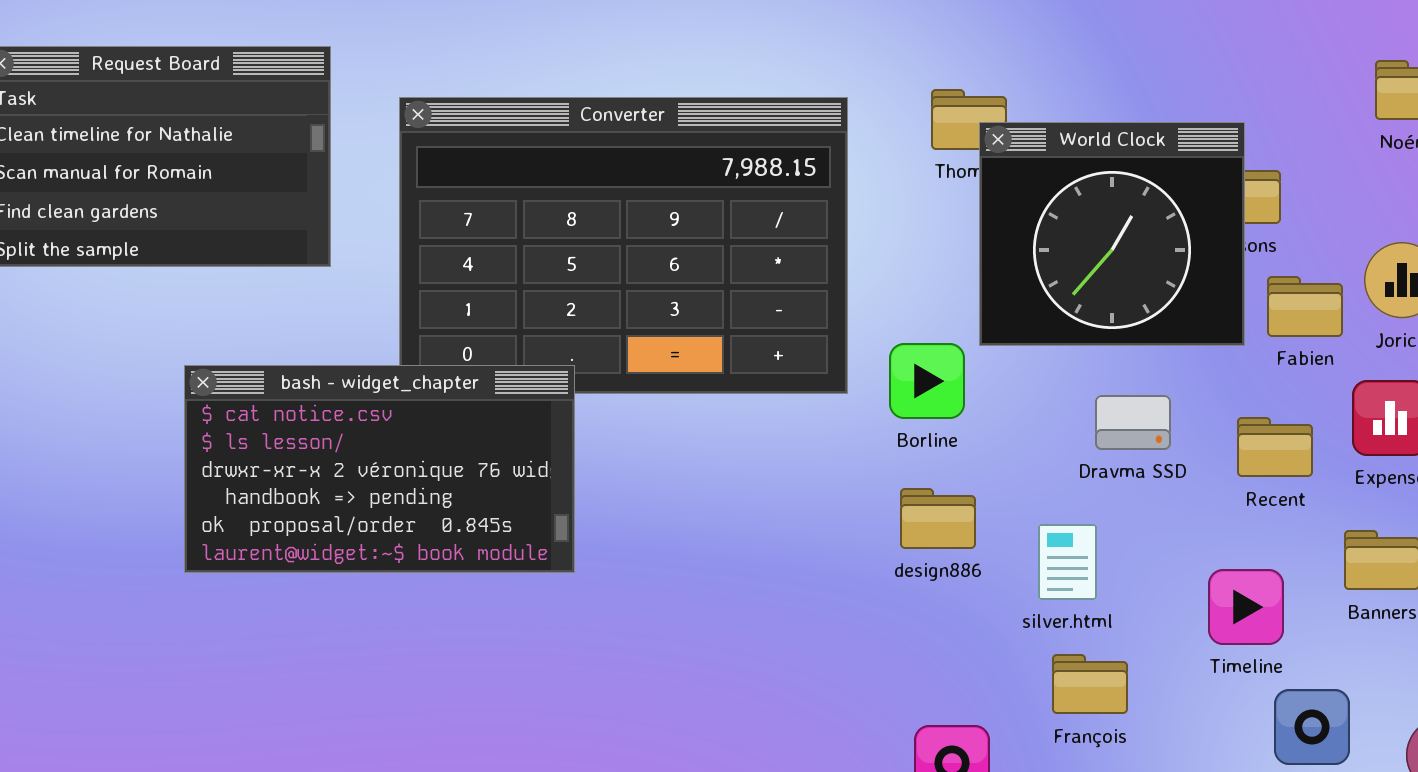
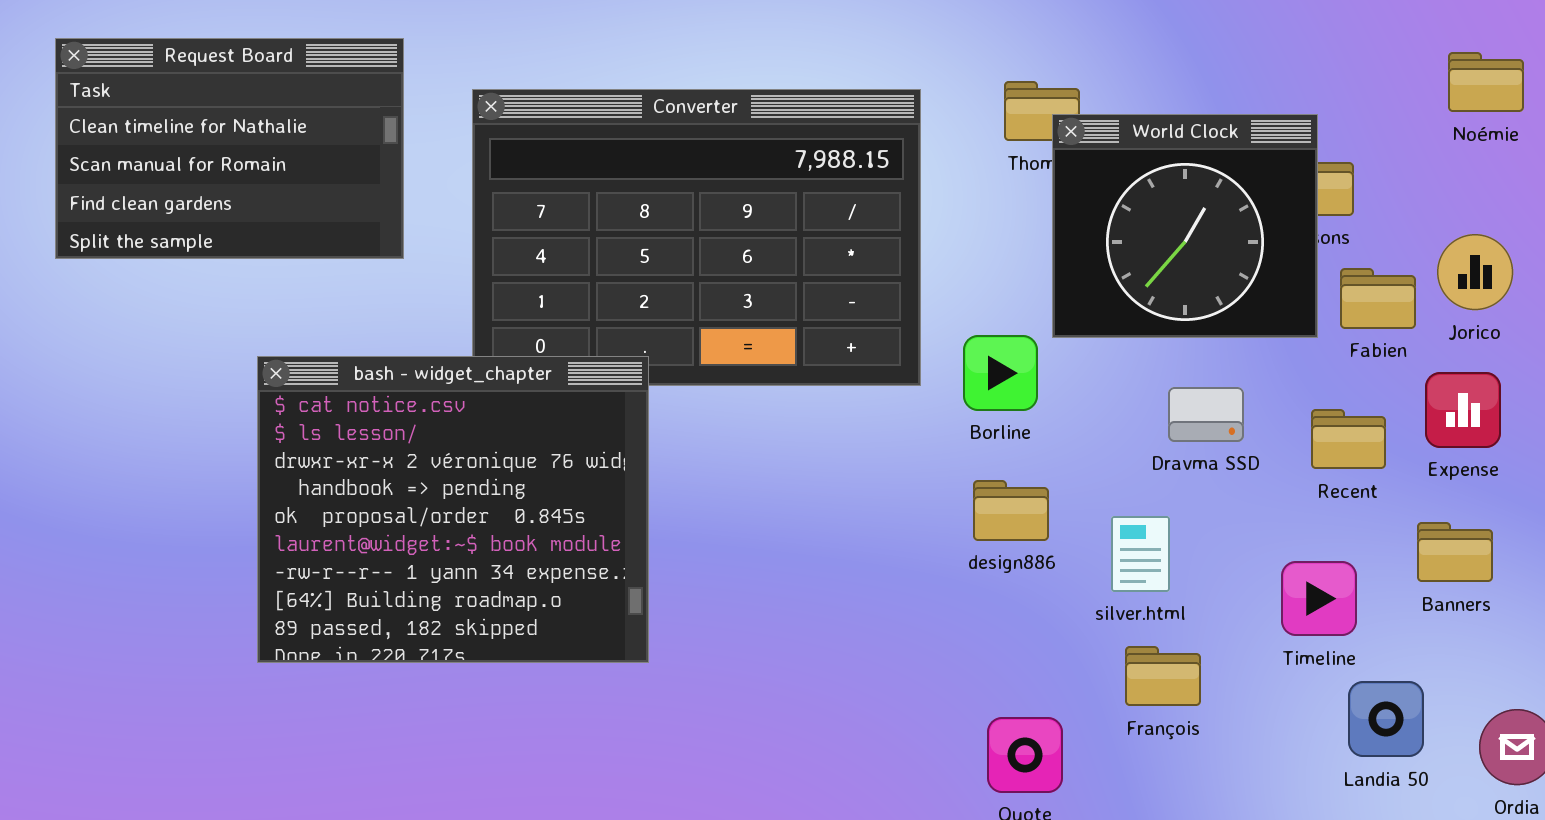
bash - widget_chapter: [184,365,575,573] -> [257,356,649,663], resized

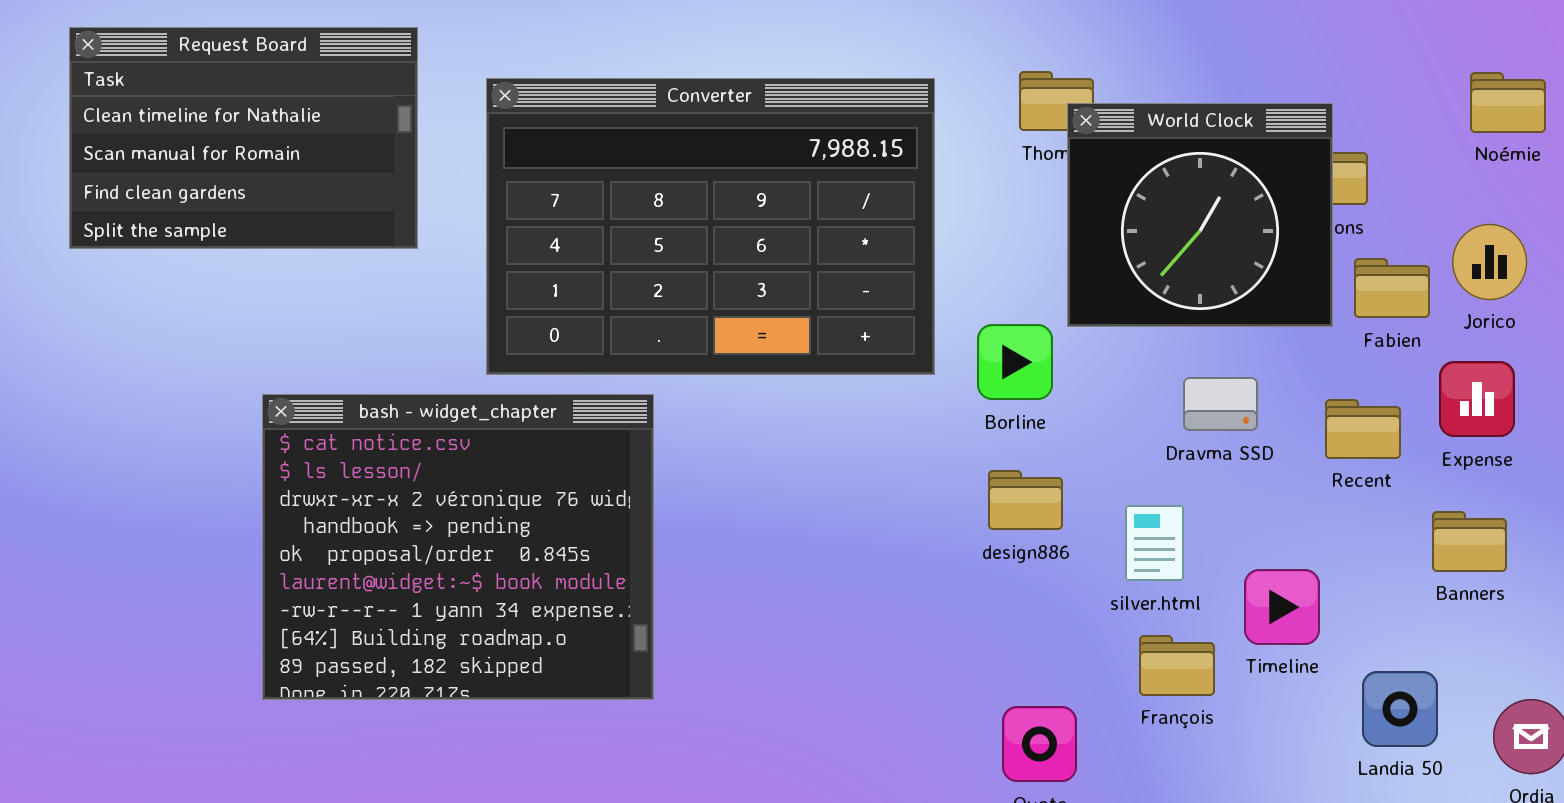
Noémie: [1448,52,1524,112] -> [1470,72,1546,133], moved
bash - widget_chapter: [257,356,649,663] -> [262,394,654,700], moved
Timeline: [1281,561,1357,636] -> [1244,569,1320,645], moved

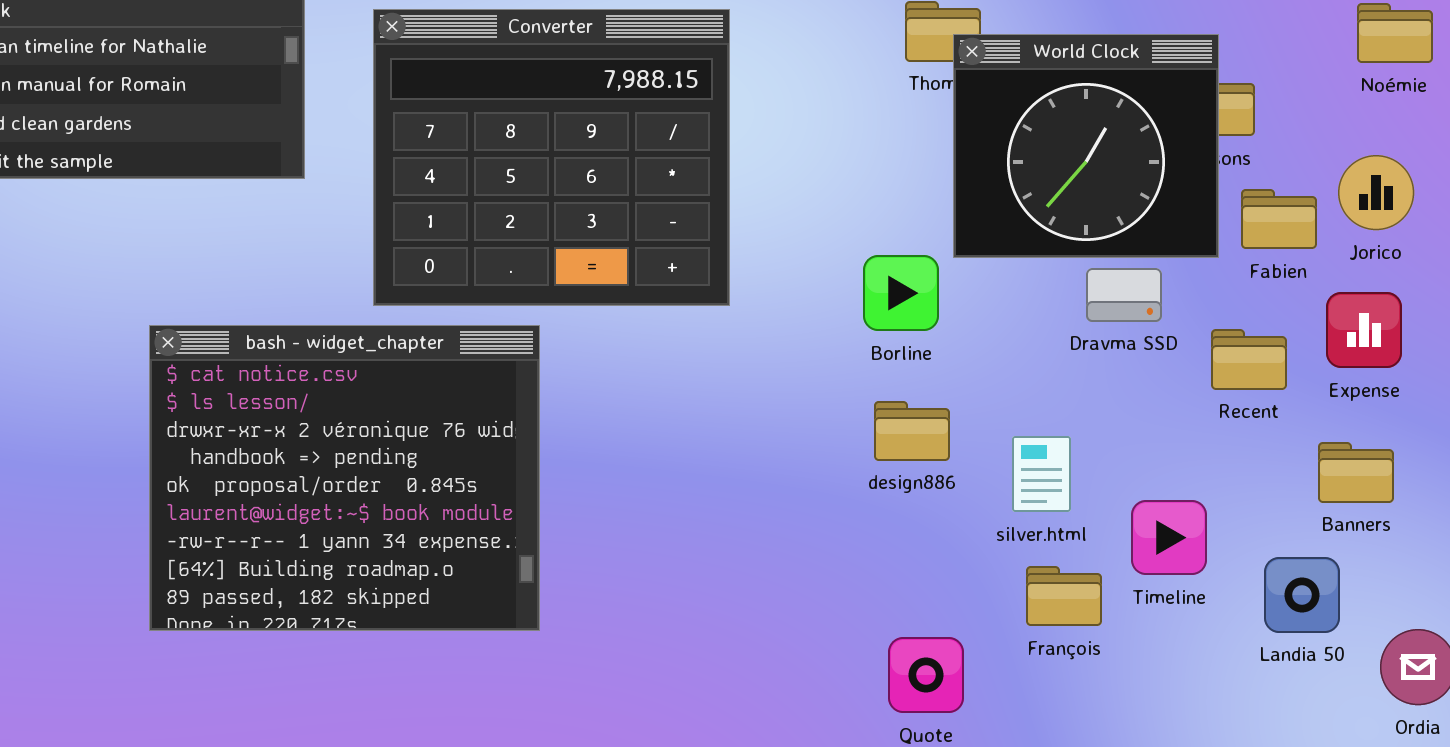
Converter: [486,78,935,375] -> [373,9,730,306], resized
Dravma SSD: [1183,377,1258,431] -> [1086,268,1162,322], moved
Landia 50: [1362,671,1438,747] -> [1264,557,1340,633], moved

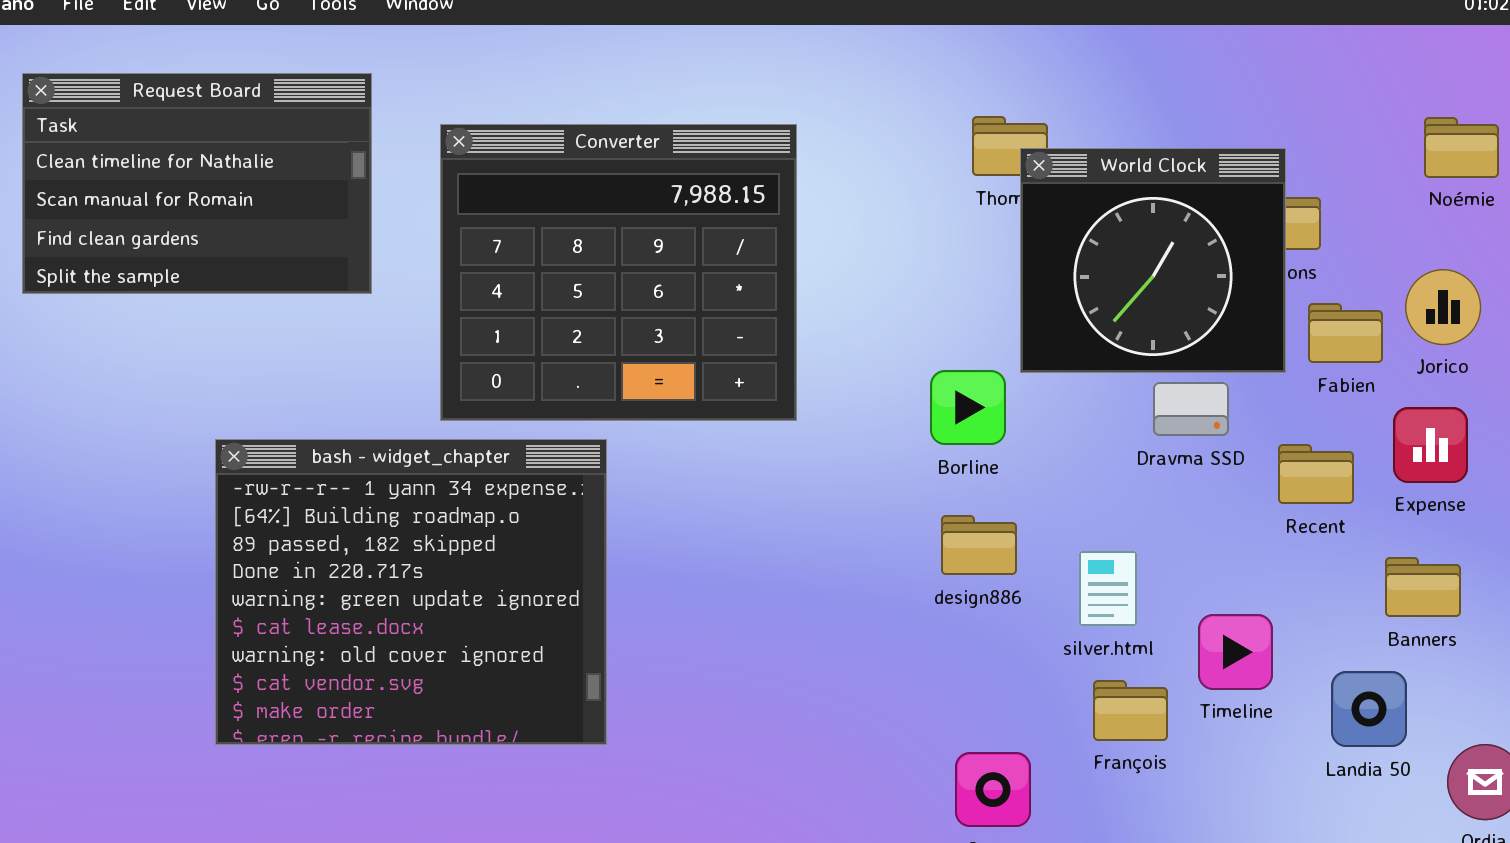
bash - widget_chapter: [149,325,540,631] -> [215,439,607,745], scrolled down 6 rows

